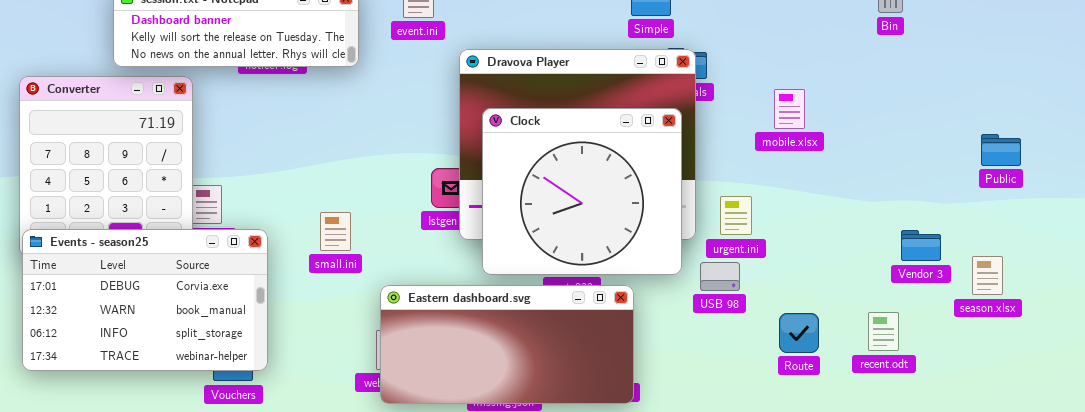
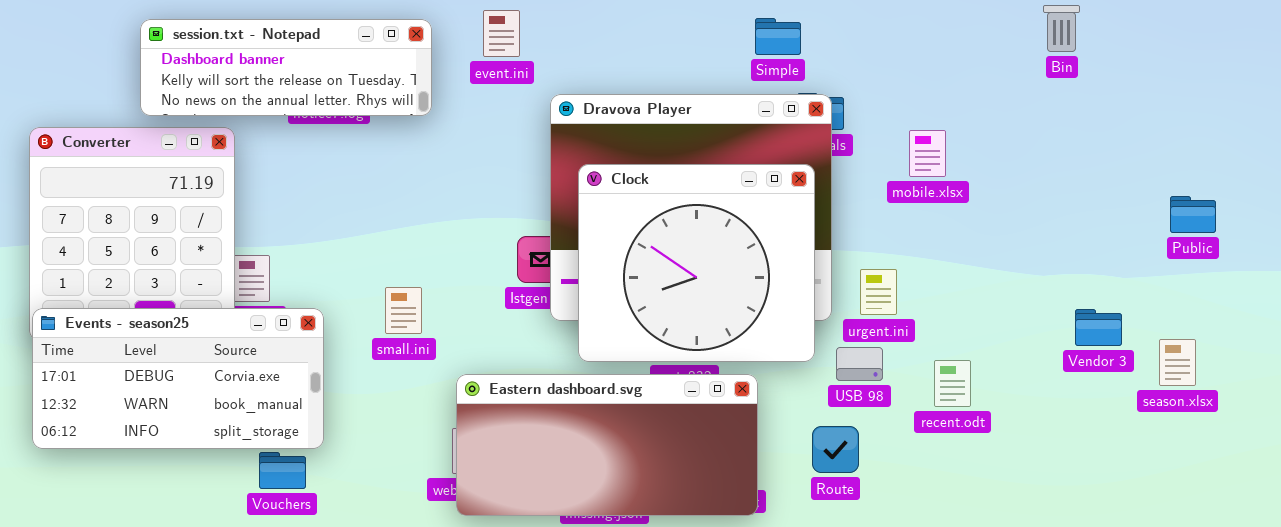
mobile.xlsx: [774,89,805,129] -> [909,130,946,177], moved
Events - season25: [22,229,268,371] -> [32,308,324,449], resized
recent.odt: [868,312,899,351] -> [934,360,971,407], moved
Route: [779,313,819,353] -> [812,426,859,473], moved

